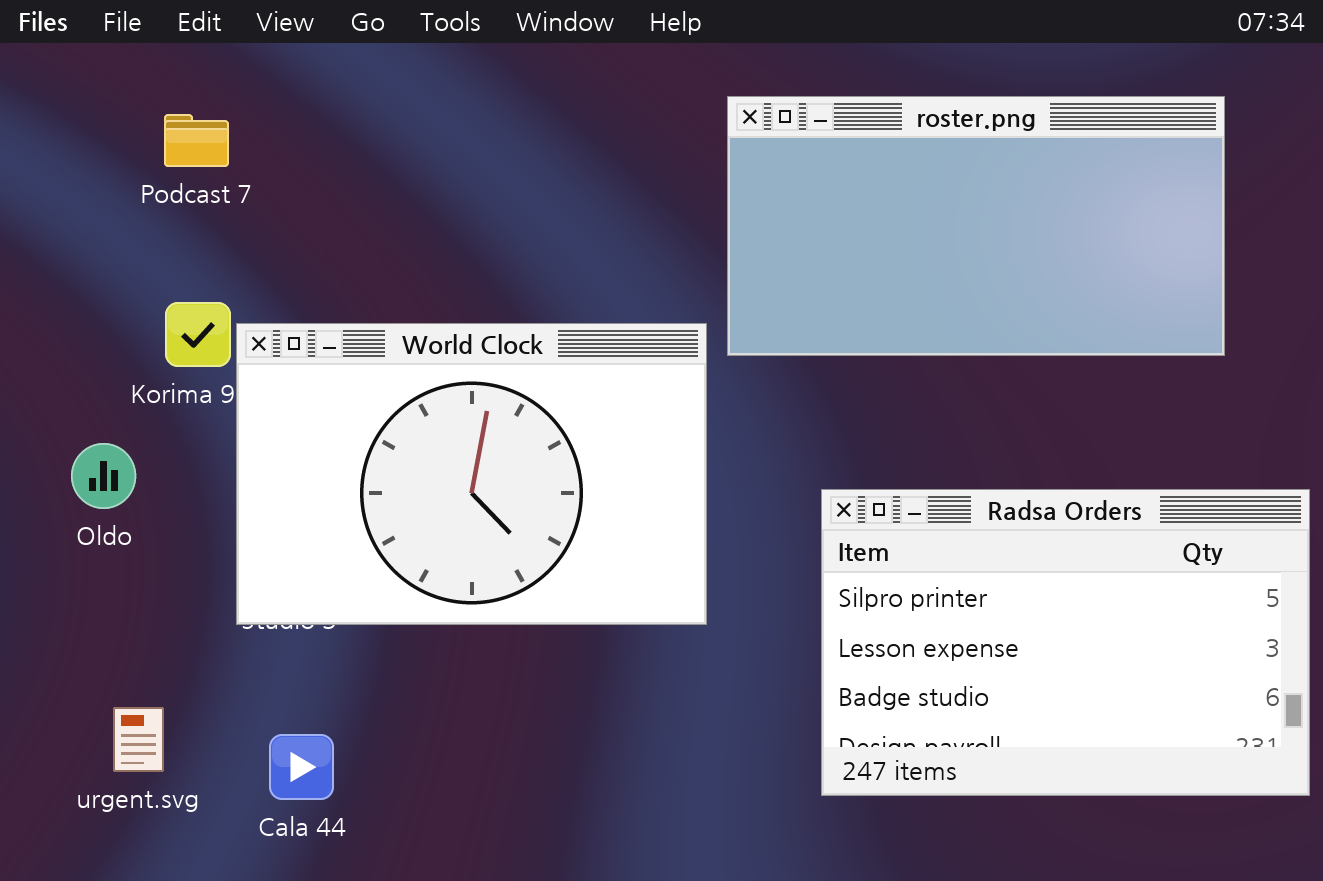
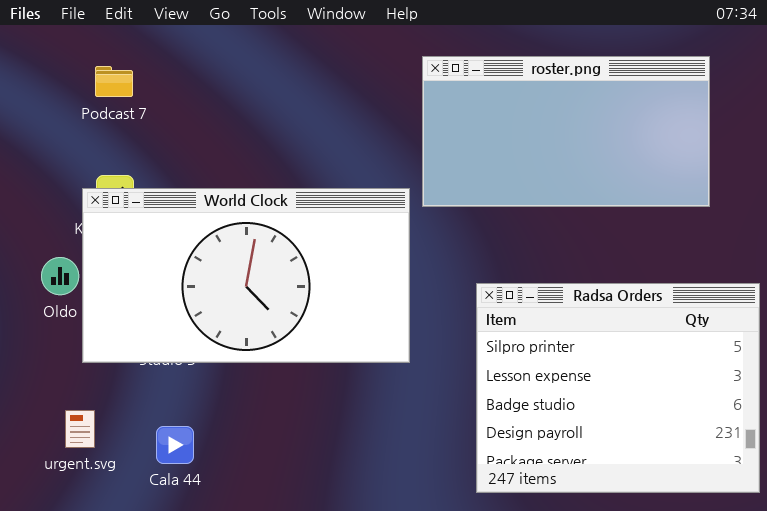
World Clock: [236,323,707,625] -> [82,188,410,363], resized
Radsa Orders: [821,489,1310,796] -> [476,283,760,493], resized

